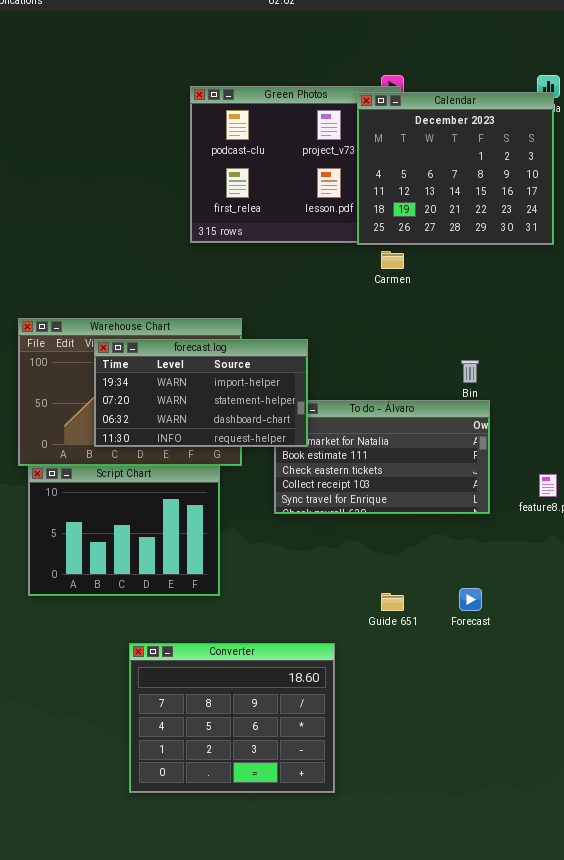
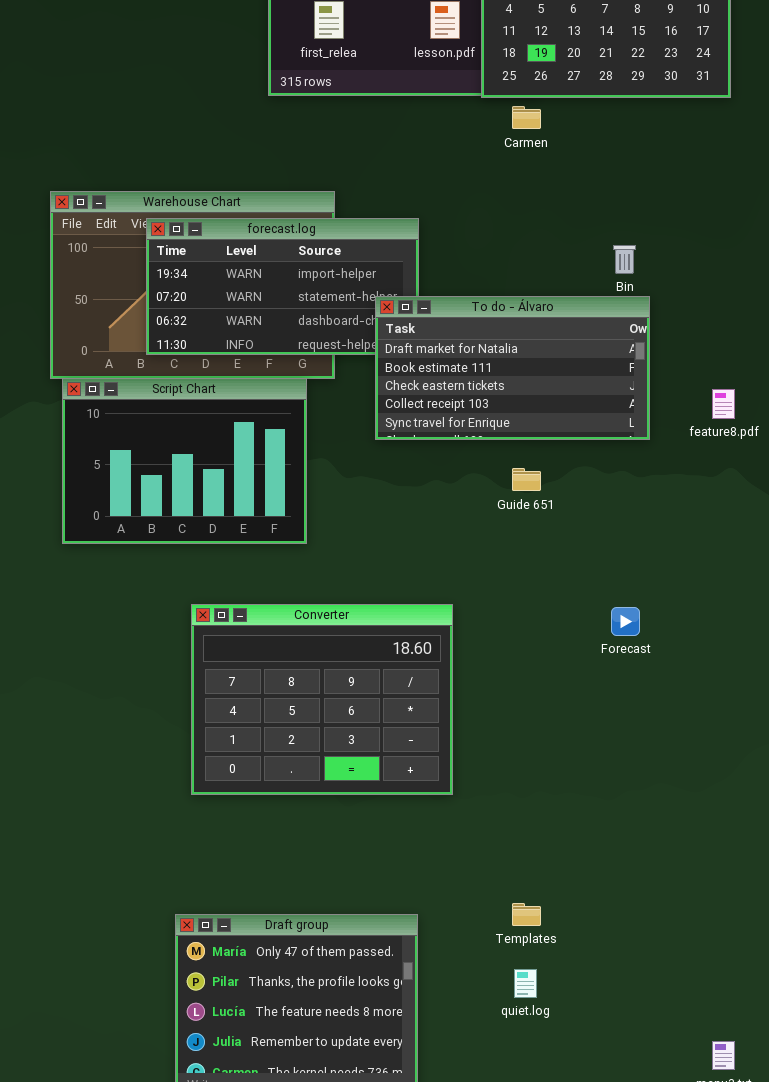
To do - Álvaro: [274,400,490,514] -> [375,296,650,440], raised
Forecast: [459,588,482,611] -> [611,607,640,636], moved
Guide 651: [381,593,404,611] -> [512,468,541,491], moved

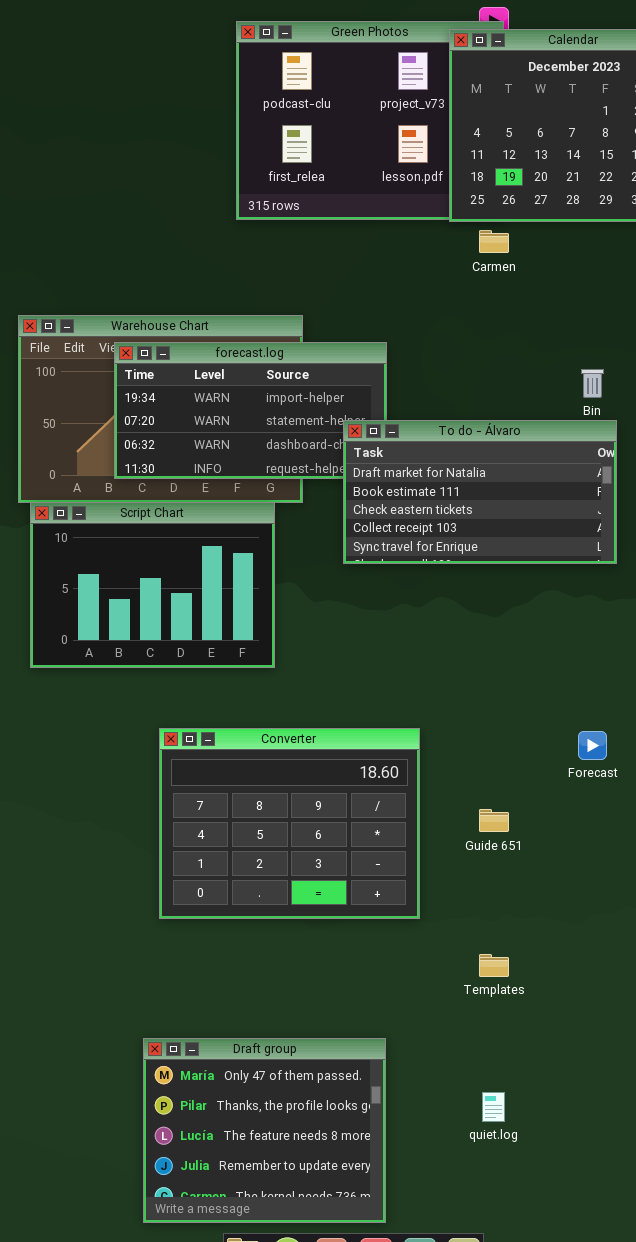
Guide 651: [512,468,541,491] -> [479,809,509,832], moved
Templates: [512,903,541,926] -> [479,954,509,977], moved

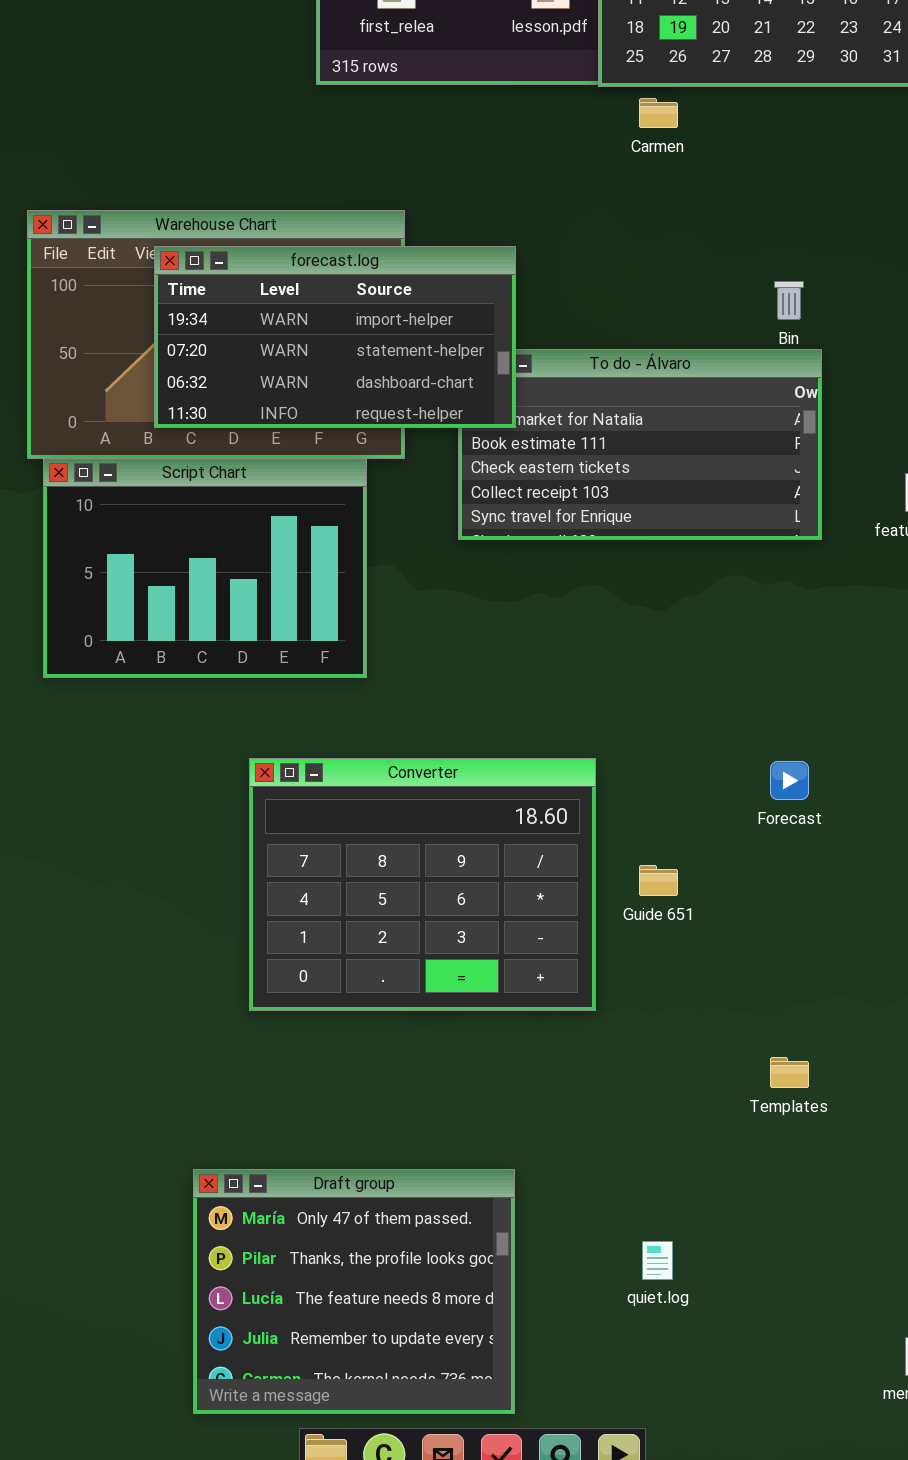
forecast.log: [114,342,387,479] -> [154,246,516,428], raised
Converter: [159,728,420,919] -> [249,758,596,1011], moved
Templates: [479,954,509,977] -> [770,1057,809,1088], moved

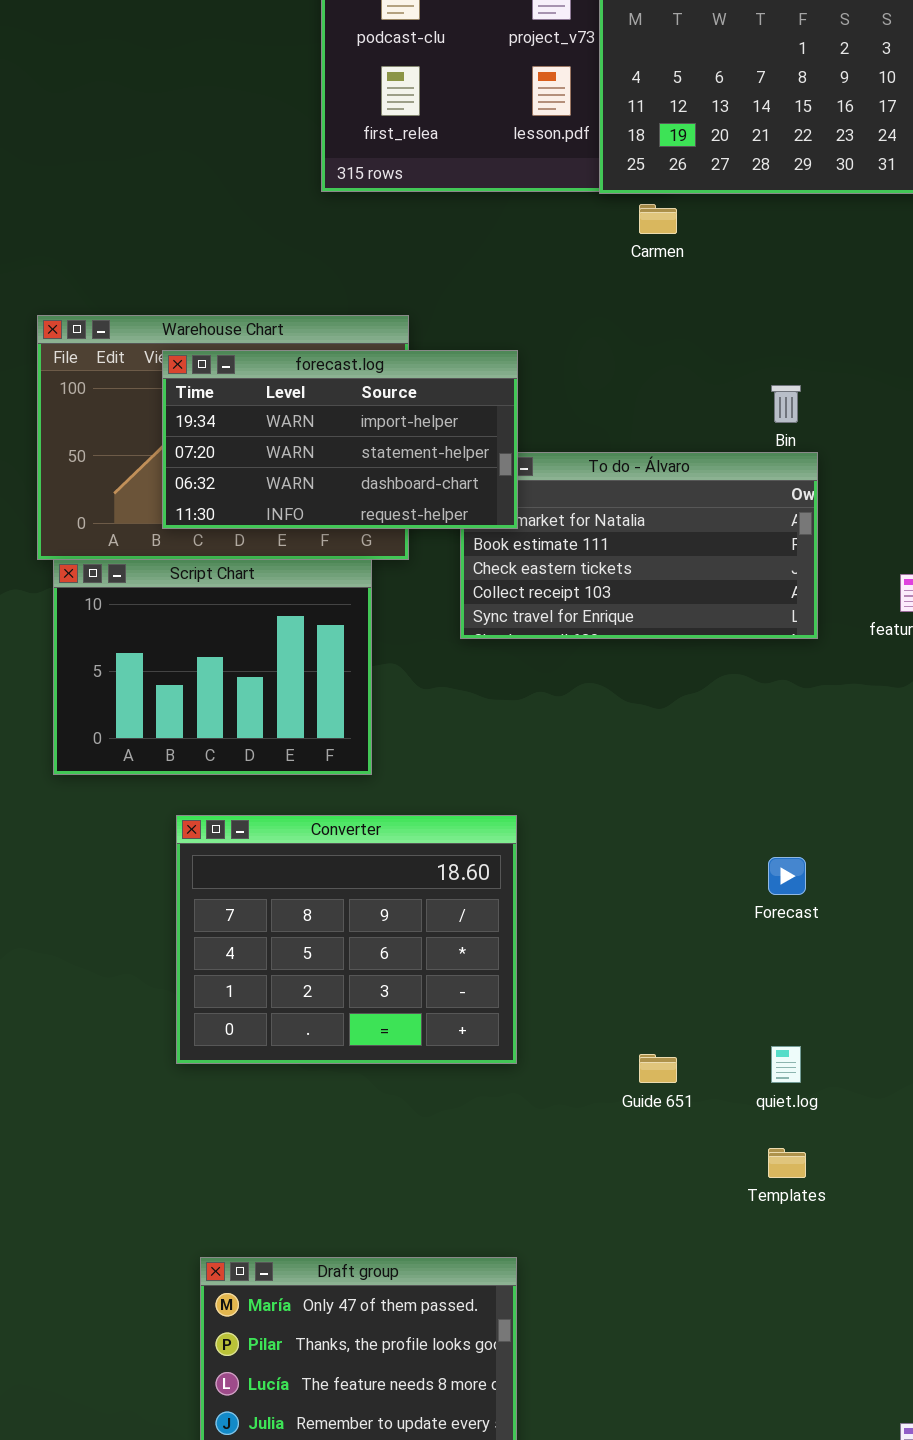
Converter: [249,758,596,1011] -> [176,815,517,1064], moved
Guide 651: [639,865,678,896] -> [639,1054,677,1083], moved
quiet.log: [642,1241,673,1280] -> [771,1046,801,1083], moved

